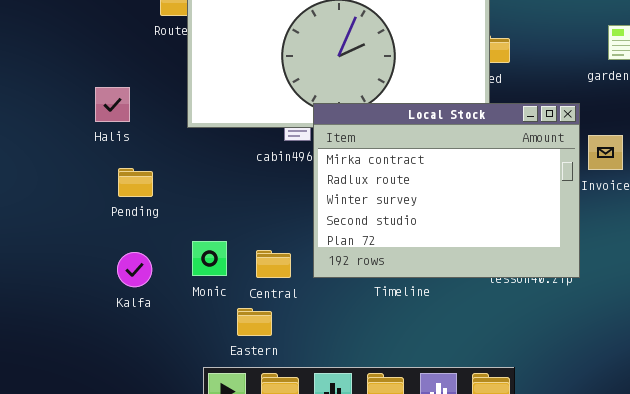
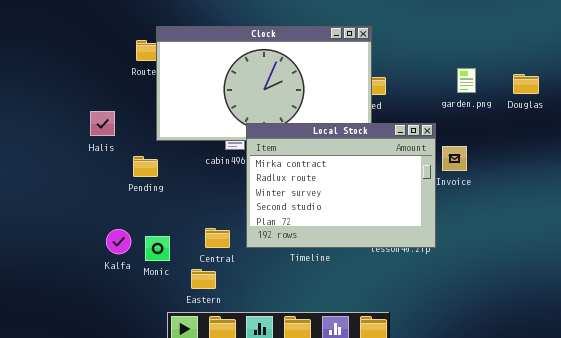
Pending: [118,168,153,197] -> [133,156,158,177], moved
Monic: [192,241,227,276] -> [145,236,170,261], moved

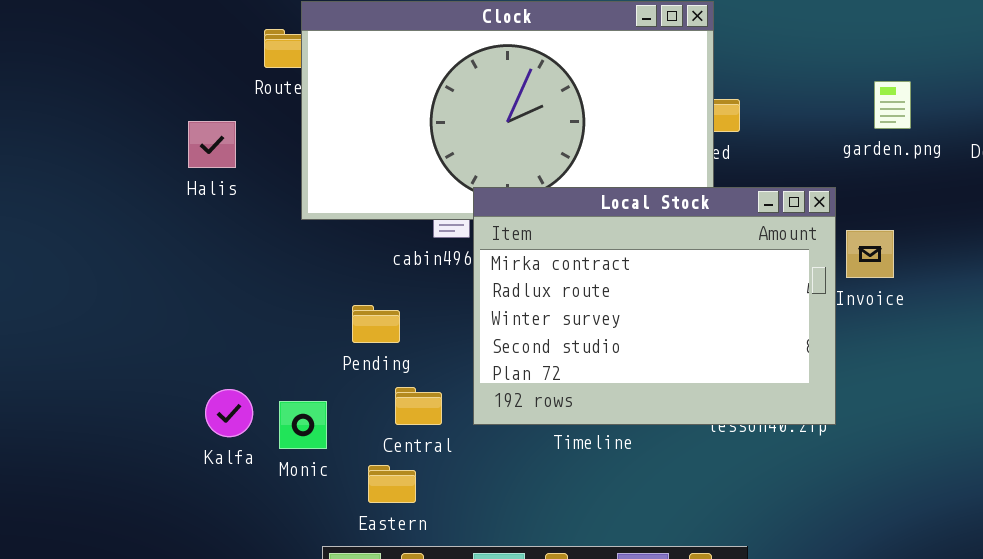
Halis: [90,111,115,136] -> [188,121,236,168], moved
Pending: [133,156,158,177] -> [352,305,400,343], moved

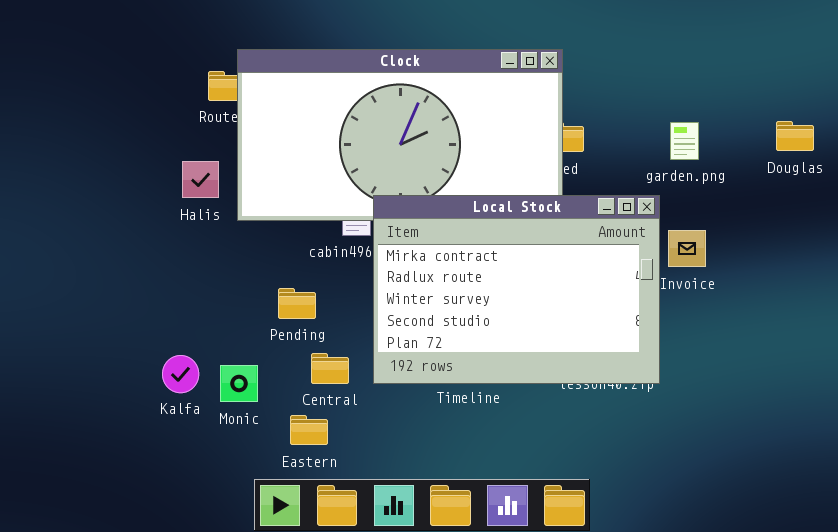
garden.png: [874,81,911,129] -> [670,122,699,160], moved
Halis: [188,121,236,168] -> [182,161,219,198], moved

